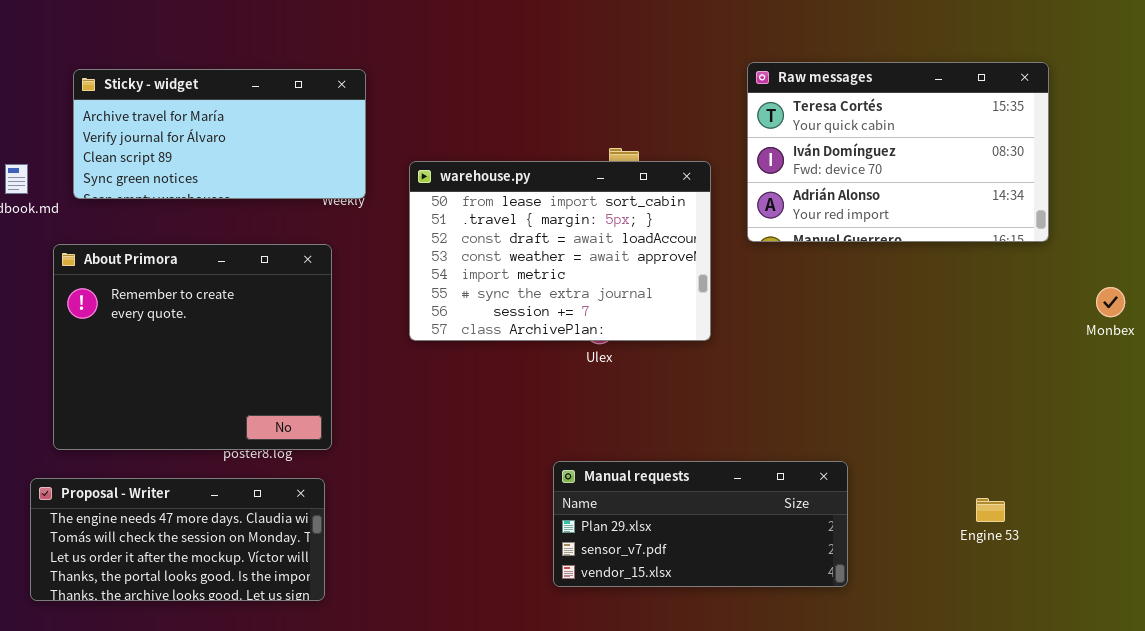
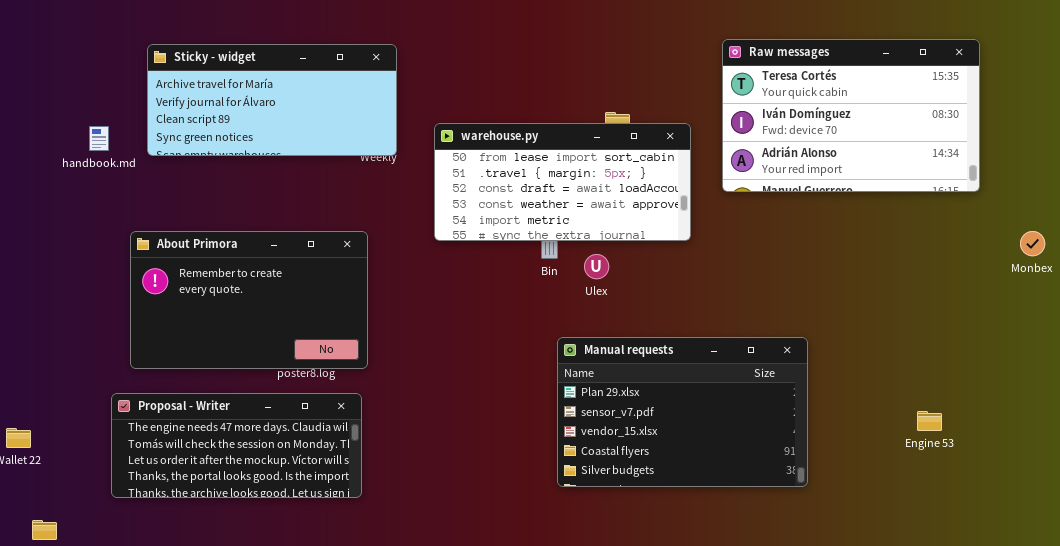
warehouse.py: [409,161,711,341] -> [434,123,691,241], resized
About Primora: [53,244,332,450] -> [130,231,368,369], resized
Manual requests: [553,461,848,587] -> [557,337,808,487], resized

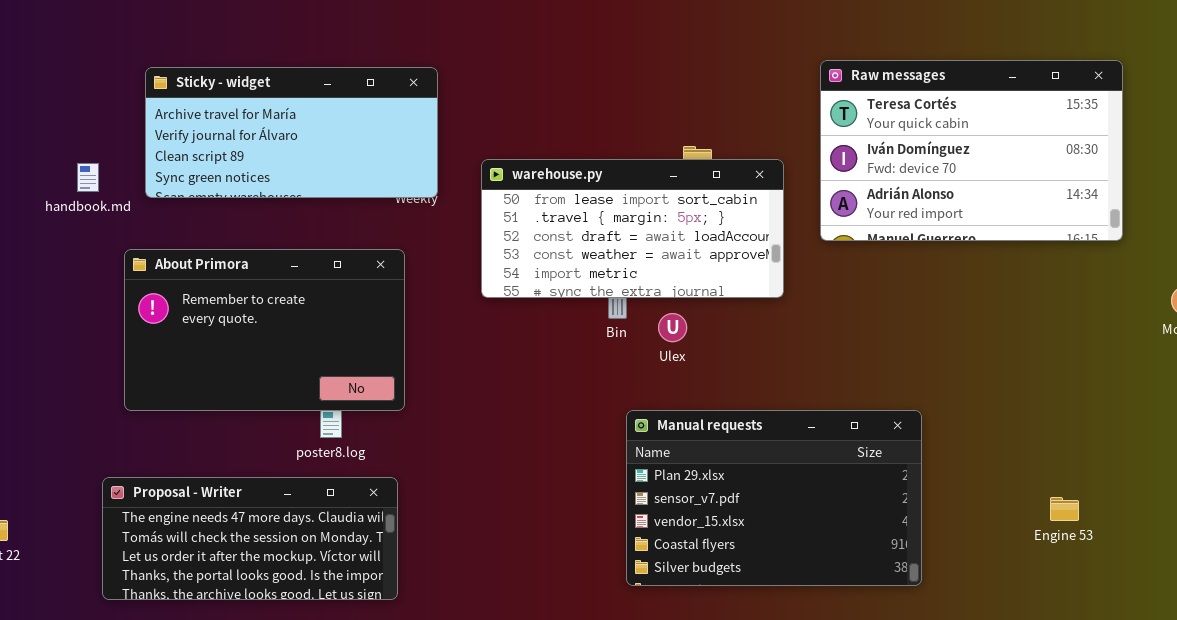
About Primora: [130,231,368,369] -> [124,249,405,411], moved

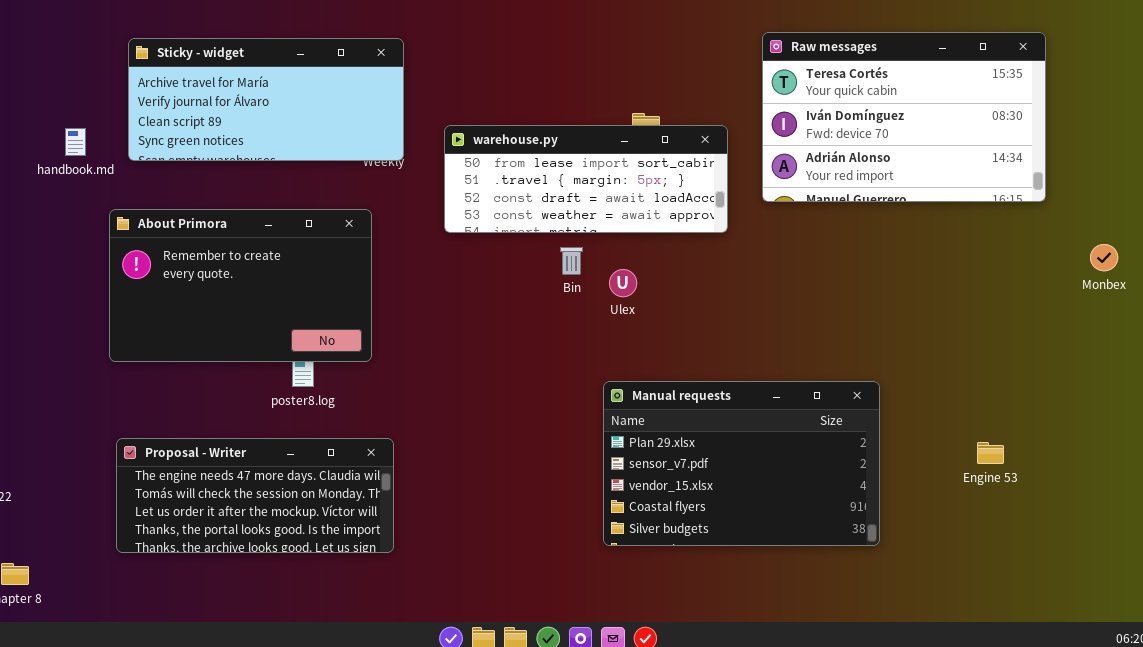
warehouse.py: [481,159,784,298] -> [444,125,728,233], resized
Manual requests: [626,410,922,586] -> [603,381,880,546], moved
Proposal - Writer: [102,477,398,600] -> [116,438,394,553], moved

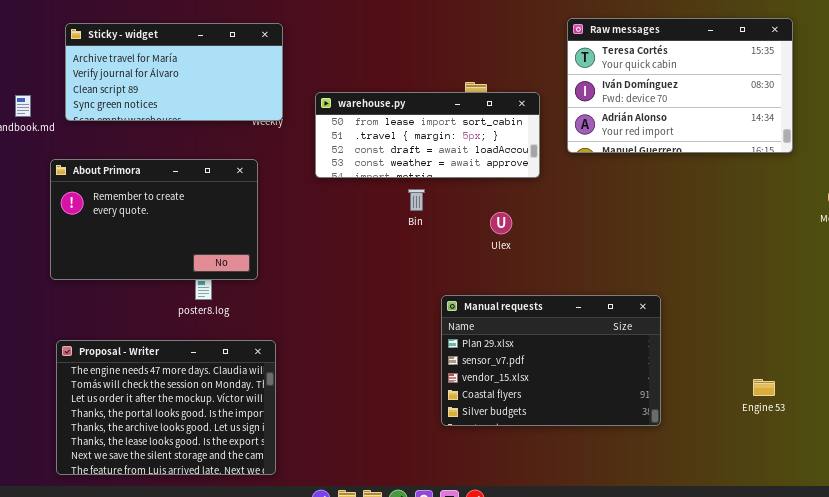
Ulex: [609,269,637,297] -> [490,212,512,234], moved
Proposal - Writer: [116,438,394,553] -> [56,340,276,475], resized
Engine 53: [977,442,1004,464] -> [753,379,775,396], moved

